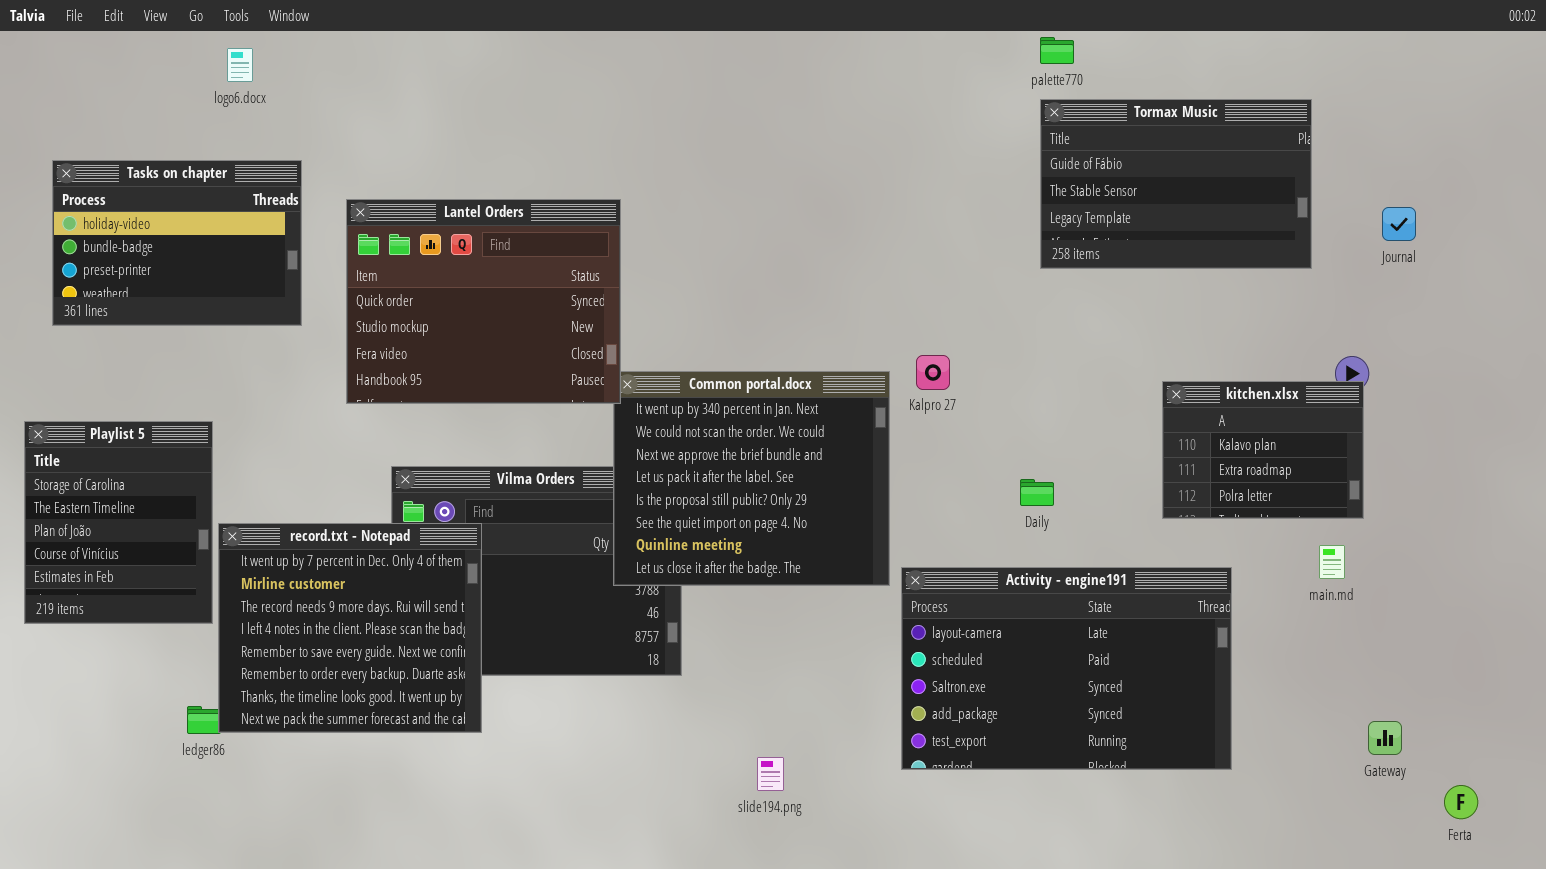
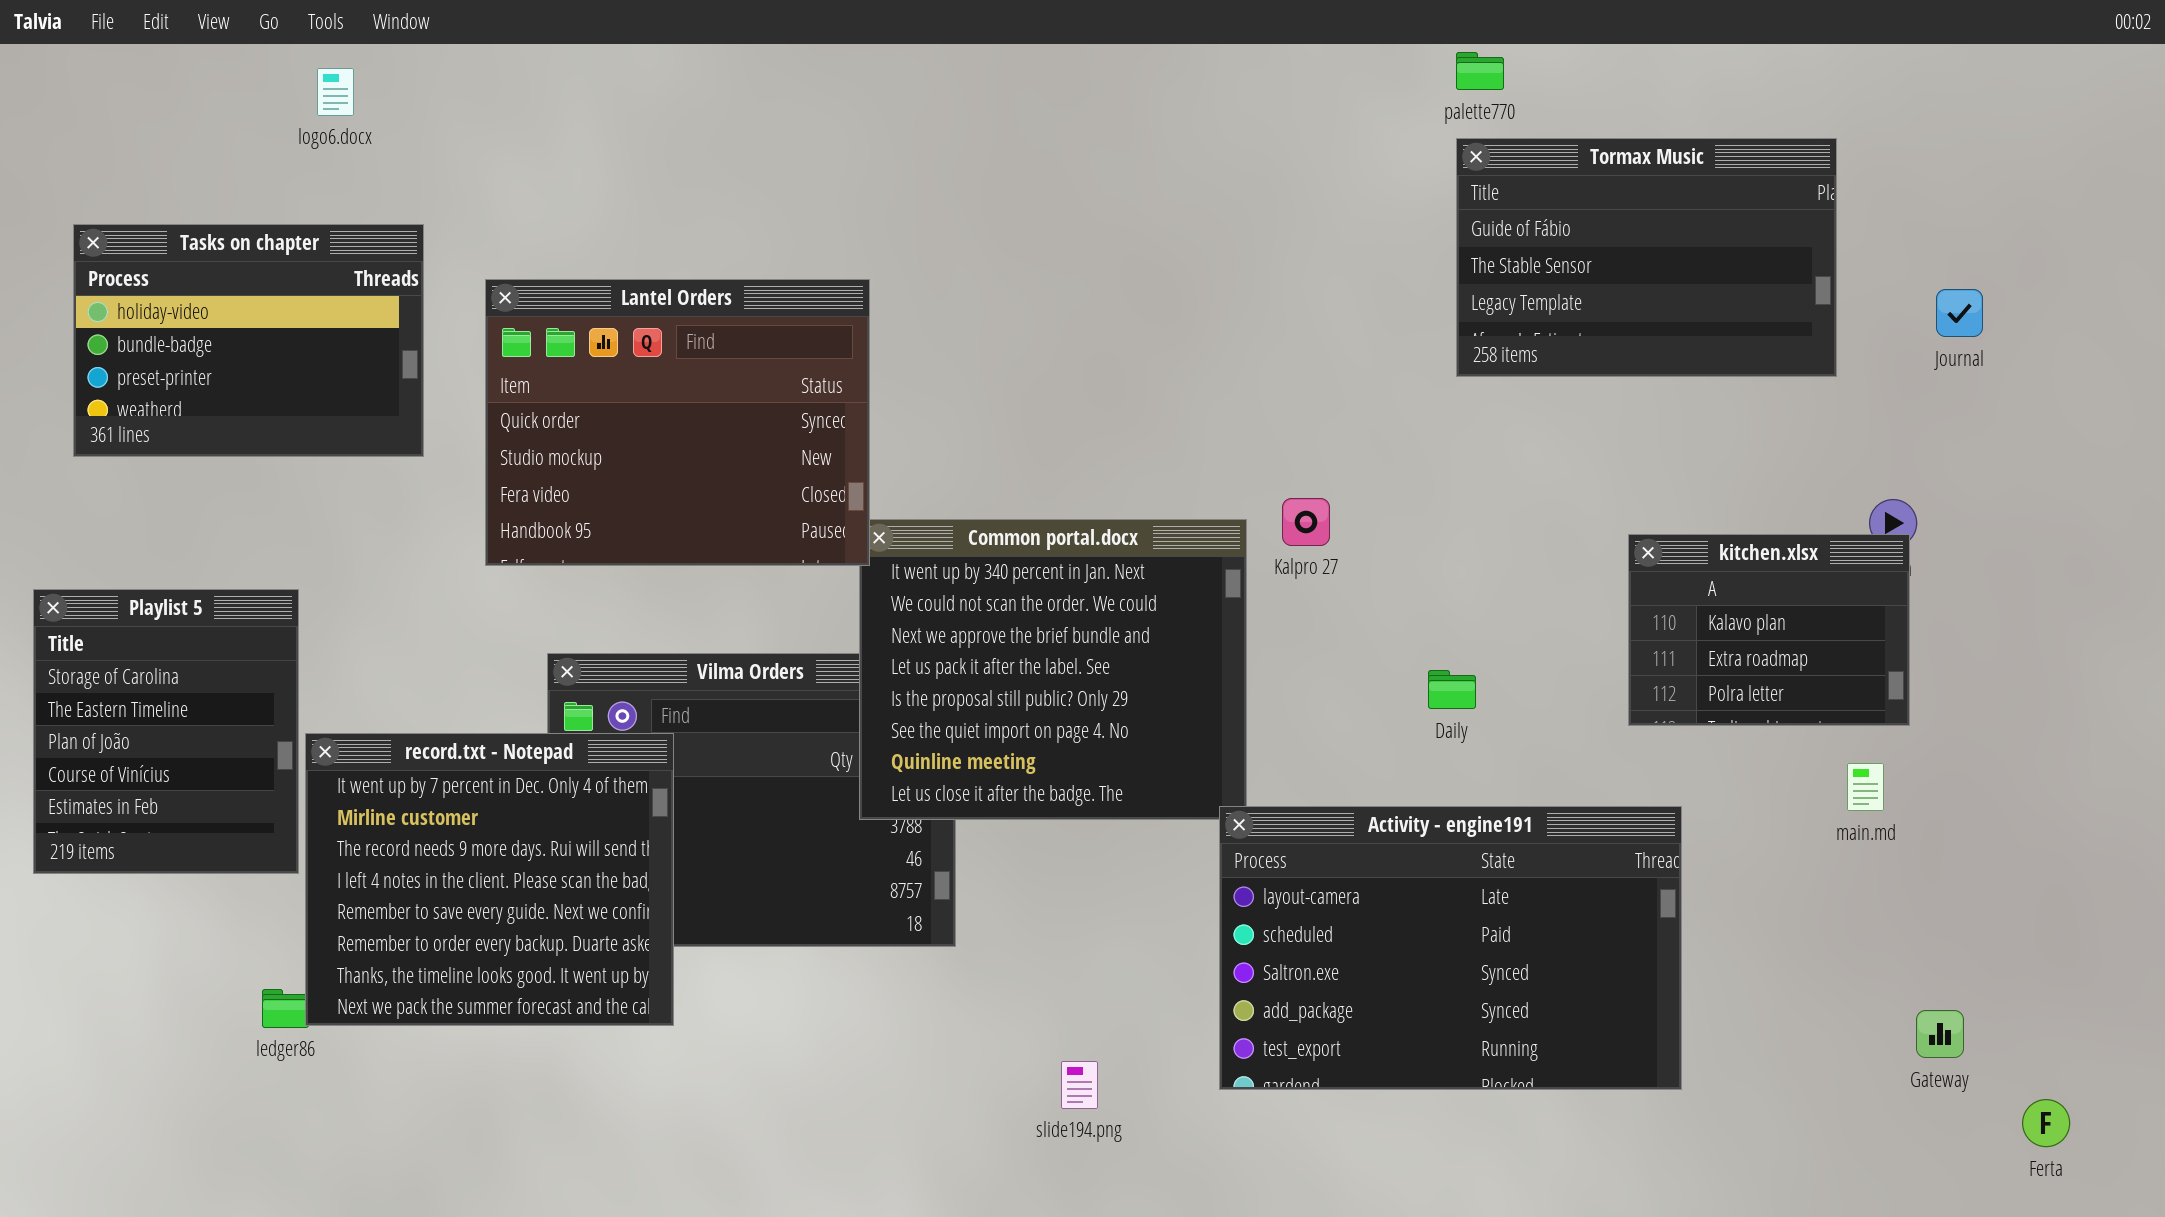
Activity - engine191: [901,567,1232,770] -> [1219,806,1682,1090], moved

